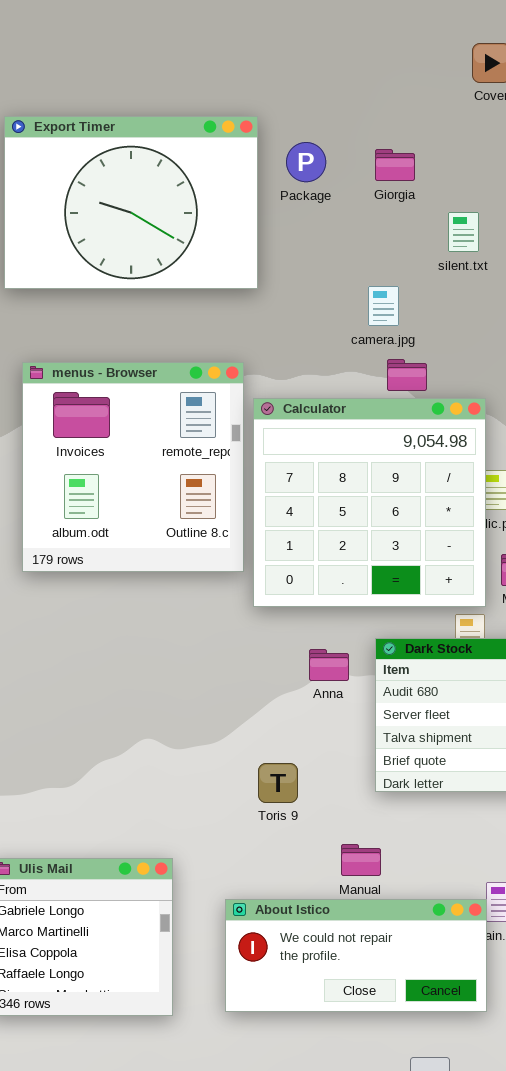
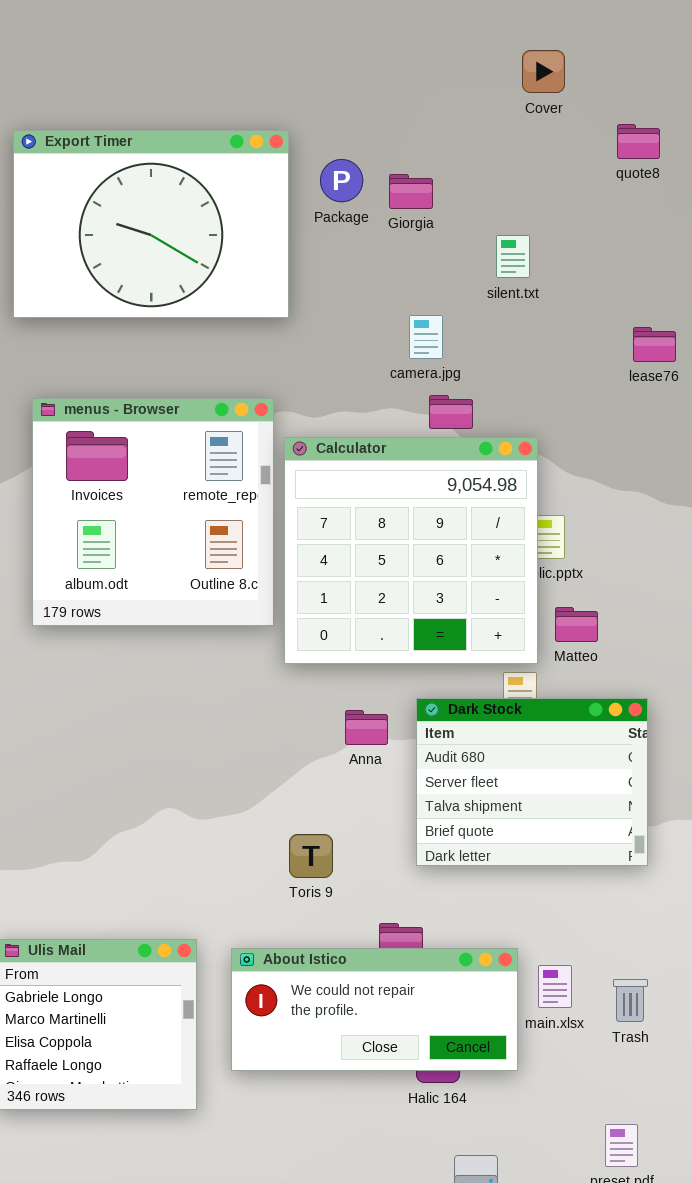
Giorgia: [375,149,415,181] -> [389,174,433,209], moved
About Istico: [225,899,487,1012] -> [231,948,518,1071], moved

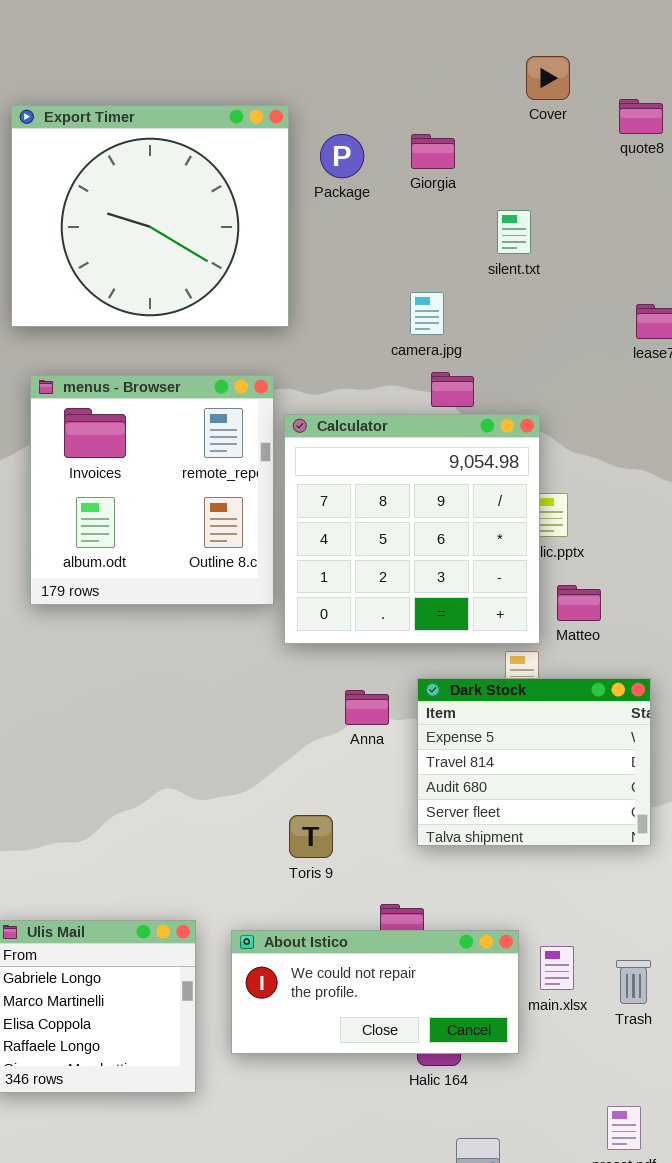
Cover: [522,50,565,93] -> [526,56,570,100], moved
Export Timer: [13,130,289,318] -> [11,105,289,327], resized
Giorgia: [389,174,433,209] -> [411,134,455,169], moved
Dark Stock: [416,698,648,866] -> [417,678,651,846], scrolled up 2 rows

